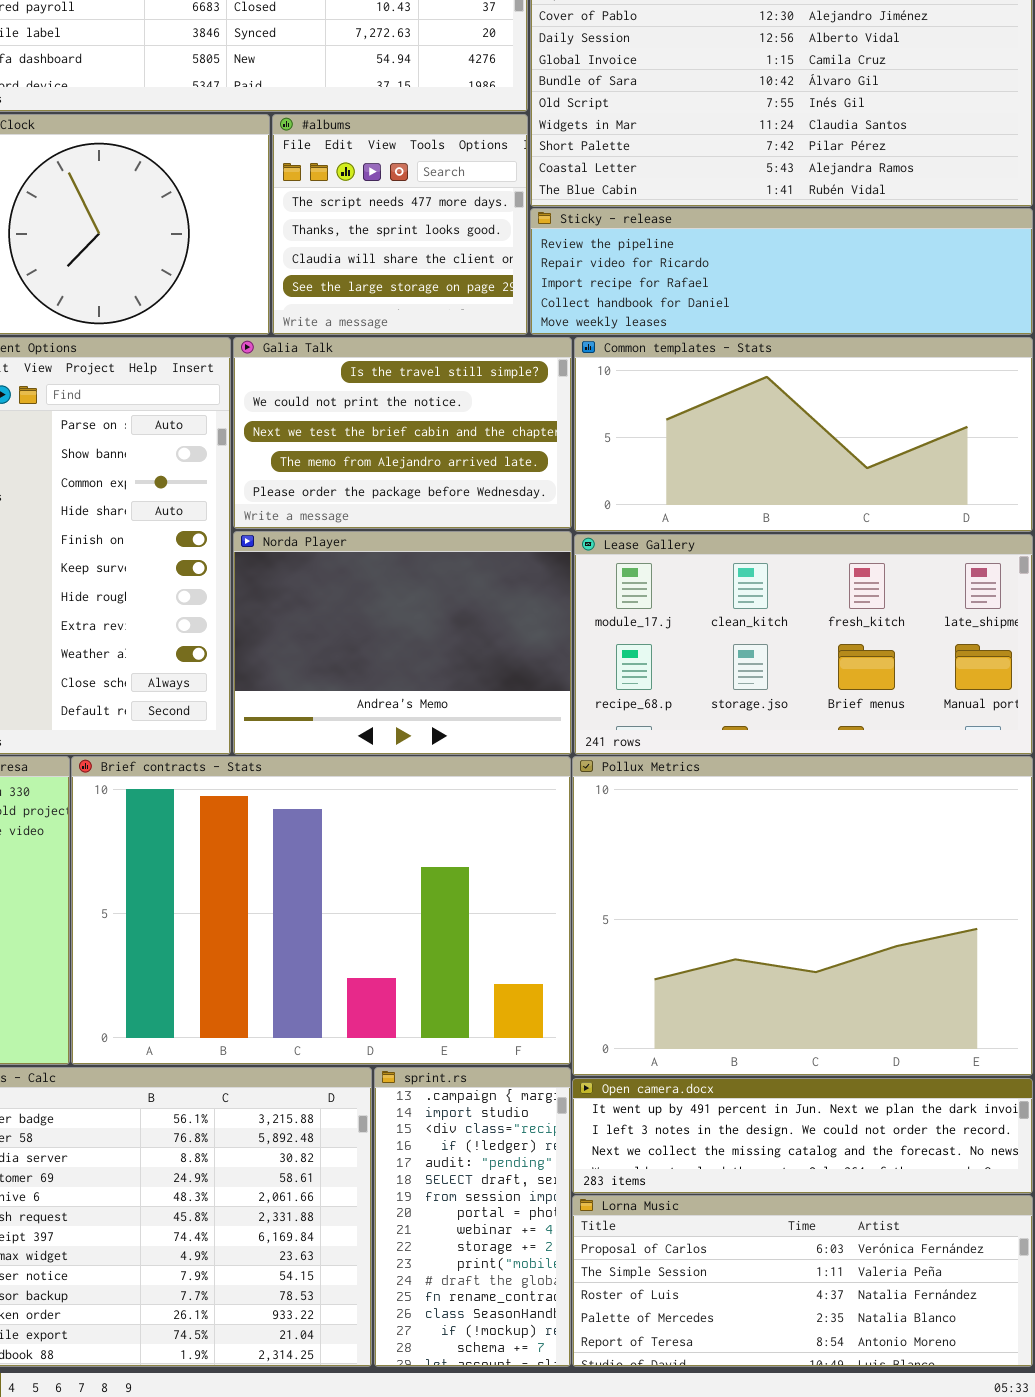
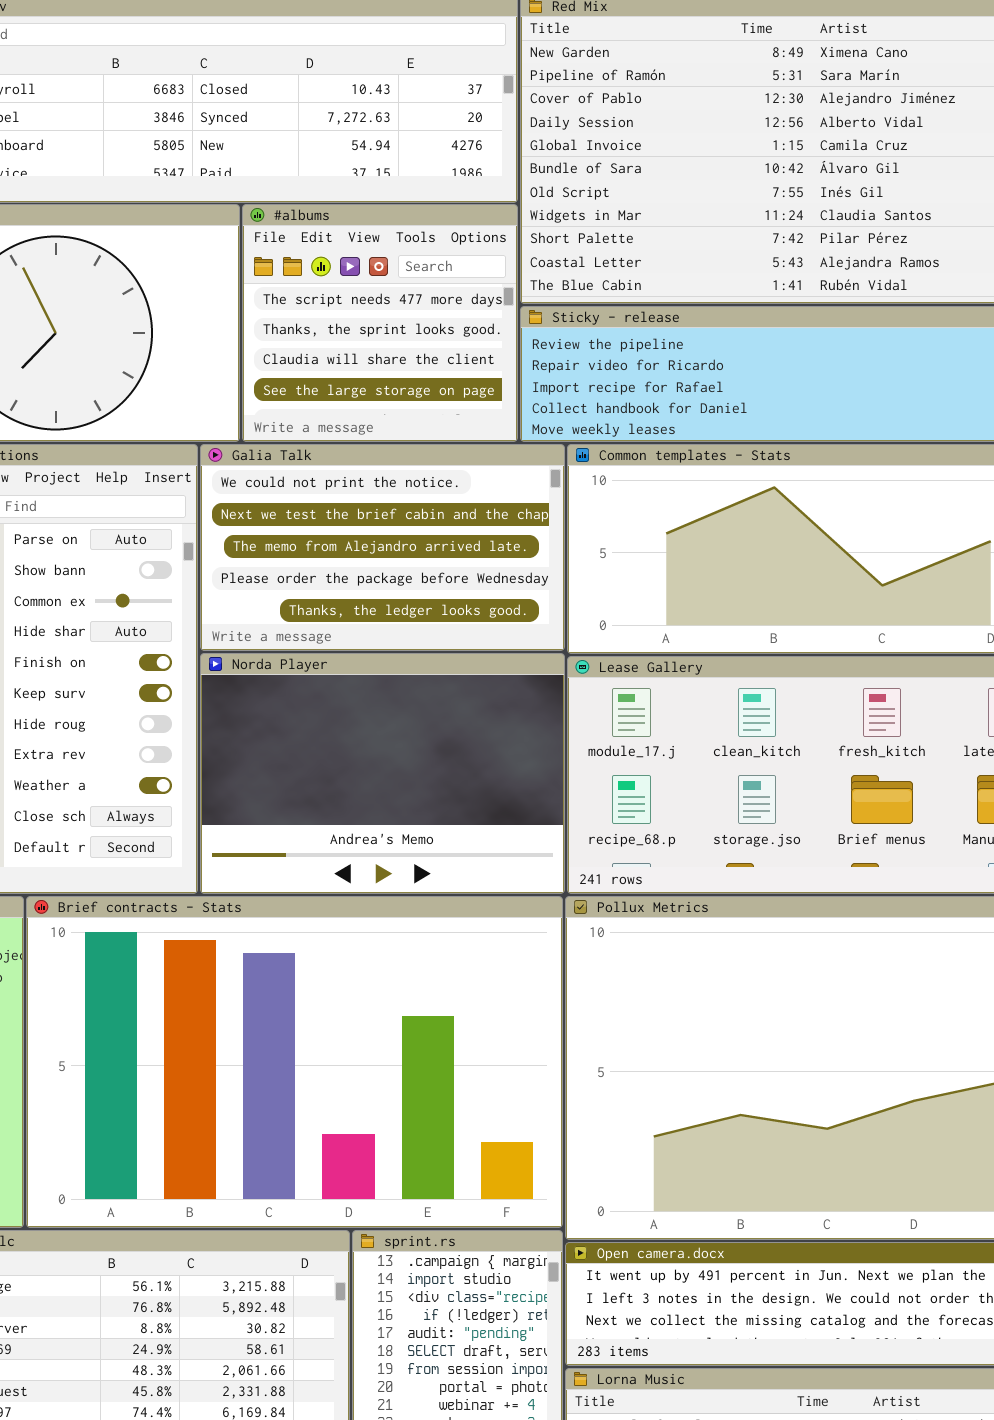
Galia Talk: [233,337,572,529] -> [200,444,565,651], scrolled down 1 row

